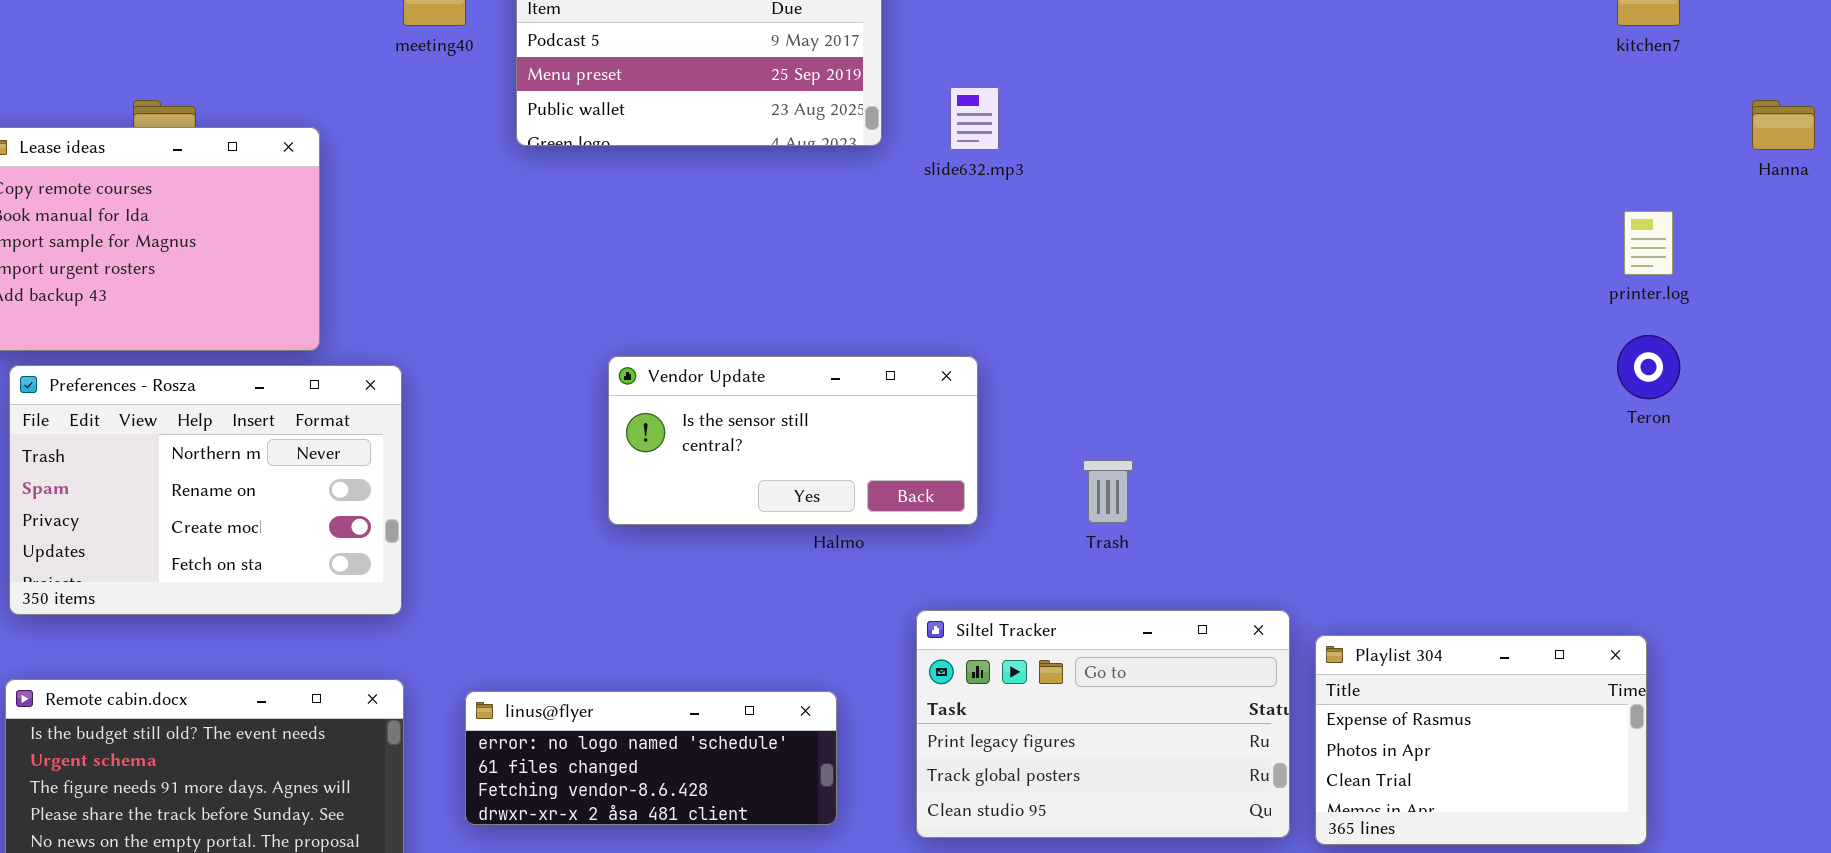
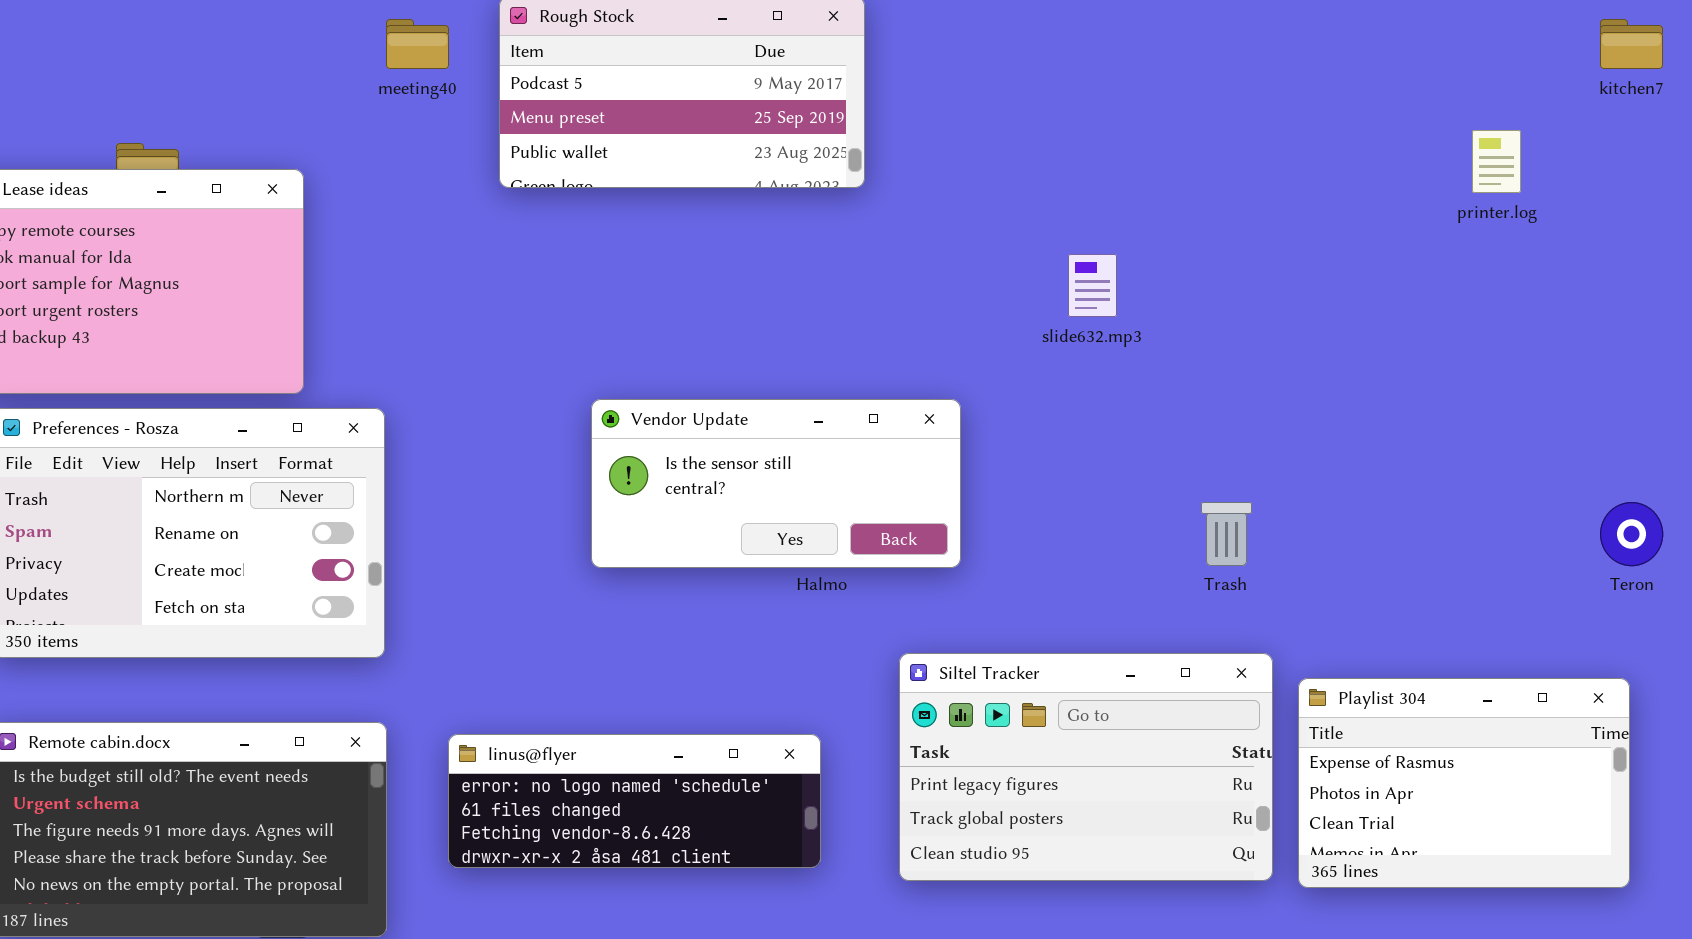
slide632.mp3: [950,87,999,150] -> [1068,254,1117,317], moved
printer.log: [1624,211,1673,275] -> [1472,130,1521,193], moved
Teron: [1617,335,1680,399] -> [1600,502,1663,566], moved
Trash: [1083,460,1133,523] -> [1201,502,1252,566], moved

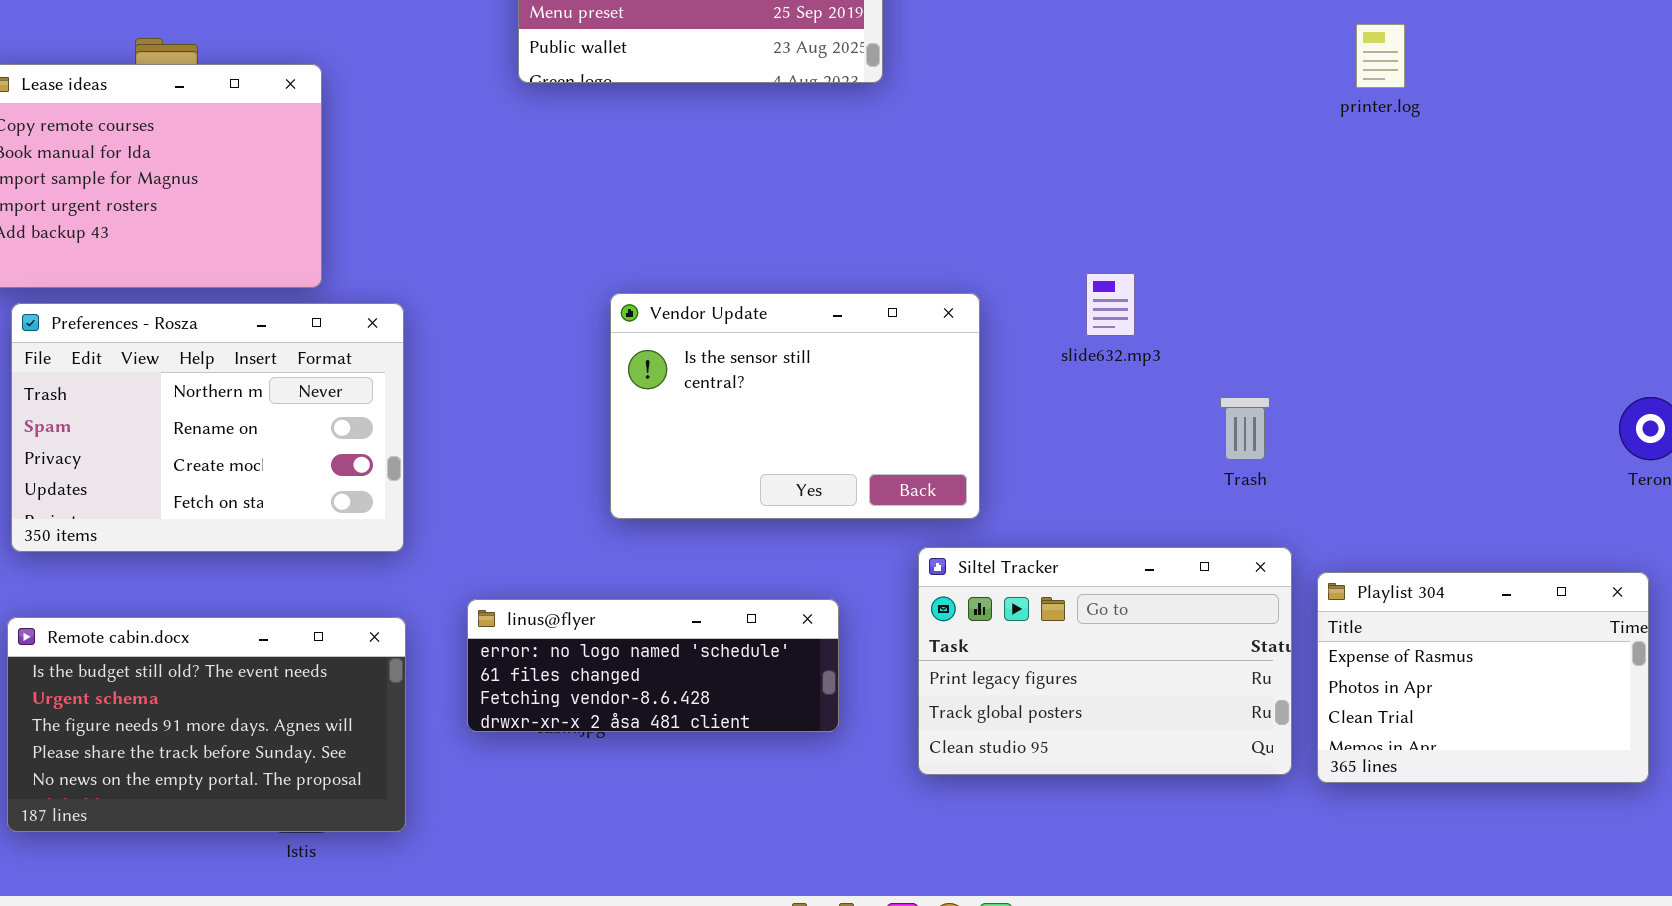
printer.log: [1472,130,1521,193] -> [1356,24,1405,88], moved
slide632.mp3: [1068,254,1117,317] -> [1086,273,1135,336], moved
Vendor Update: [591,399,961,568] -> [610,293,980,519], resized
linus@flyer: [448,734,821,868] -> [467,599,839,732], moved

